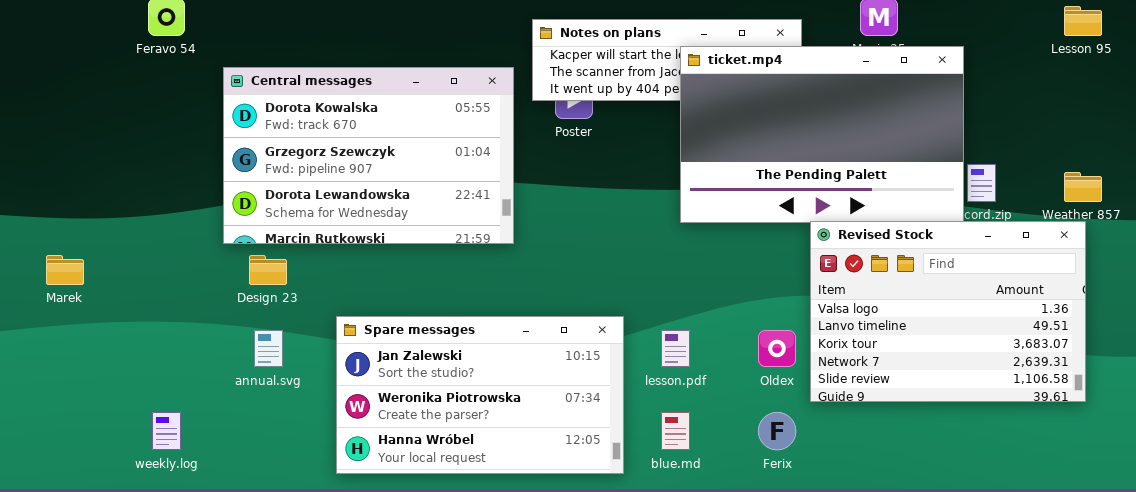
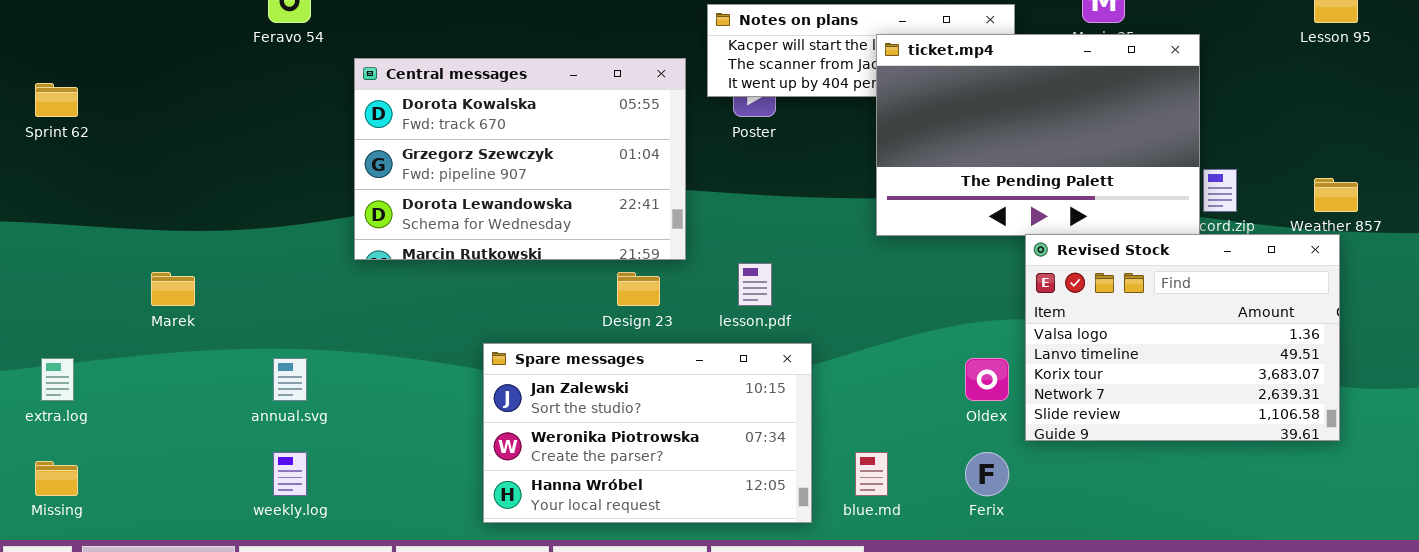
Design 23: [249,255,287,285] -> [617,272,660,306], moved
annual.svg: [254,330,283,367] -> [273,358,307,401], moved
lesson.pdf: [661,330,690,367] -> [738,263,772,306], moved

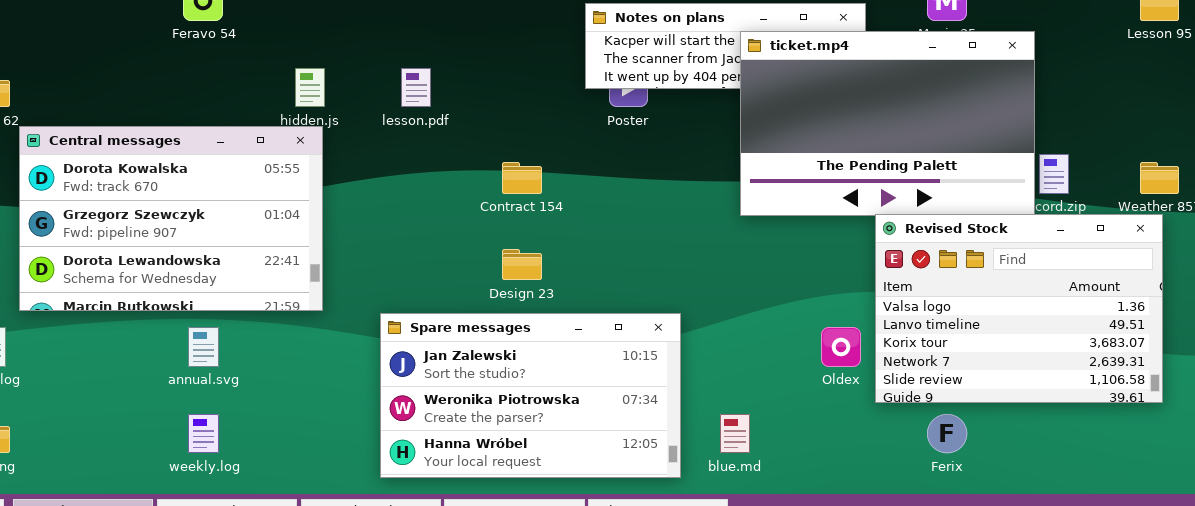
Central messages: [354,58,686,260] -> [19,126,323,311], moved
lesson.pdf: [738,263,772,306] -> [401,68,431,107], moved
Ferix: [965,452,1009,496] -> [927,414,967,453], moved

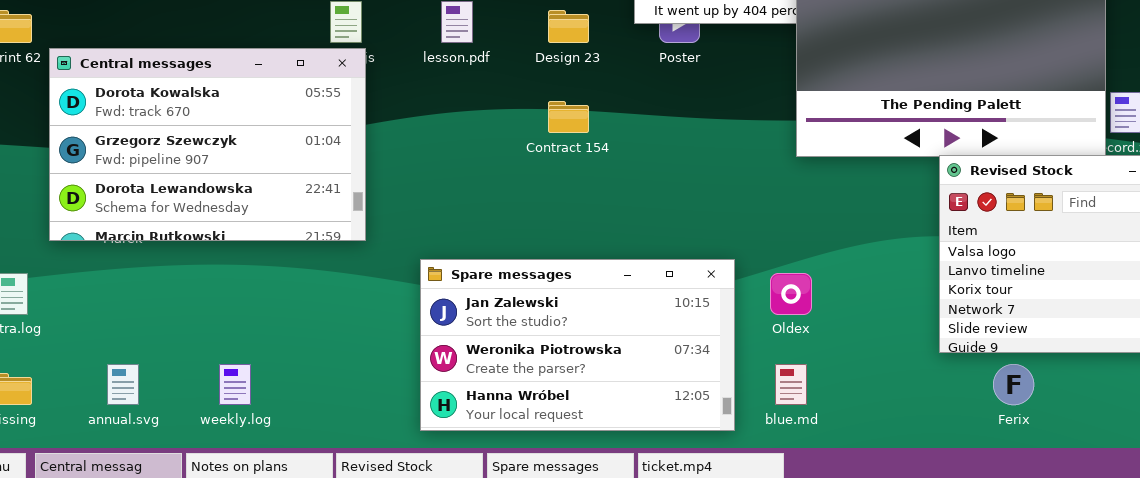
Central messages: [19,126,323,311] -> [49,48,366,241], moved
Design 23: [502,249,542,280] -> [548,10,589,43], moved
annual.svg: [188,327,219,367] -> [107,364,139,405], moved
Oldex: [821,327,861,367] -> [770,273,812,315], moved

